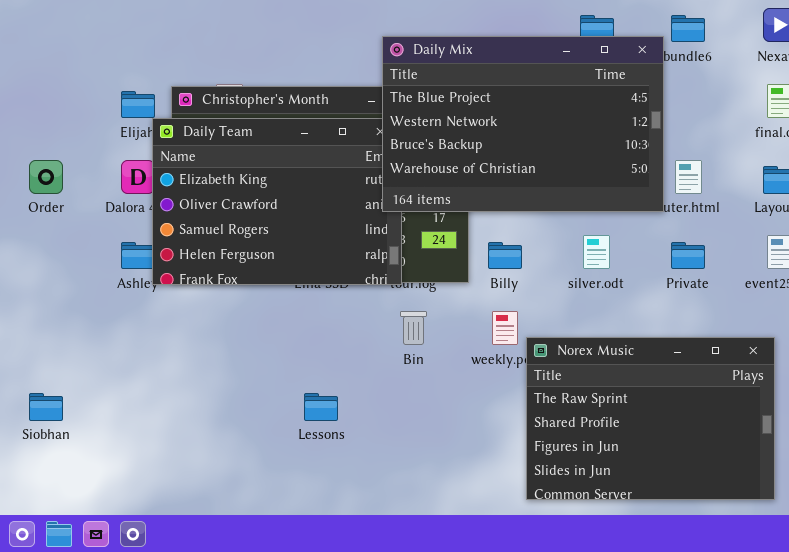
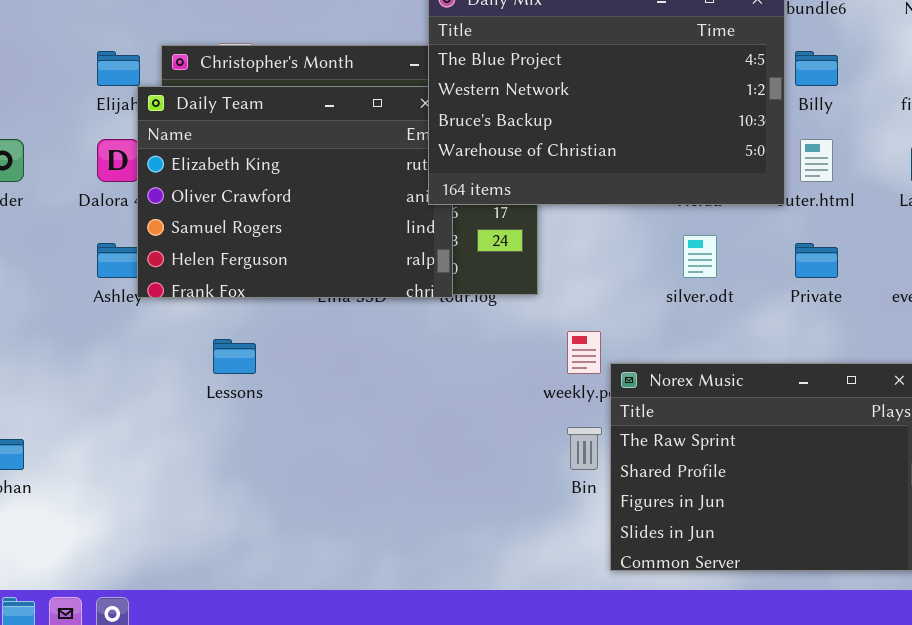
Billy: [488,242,522,269] -> [795,51,838,86], moved
Bin: [400,311,427,345] -> [567,427,602,470], moved
Lessons: [304,393,338,421] -> [213,339,256,374], moved

